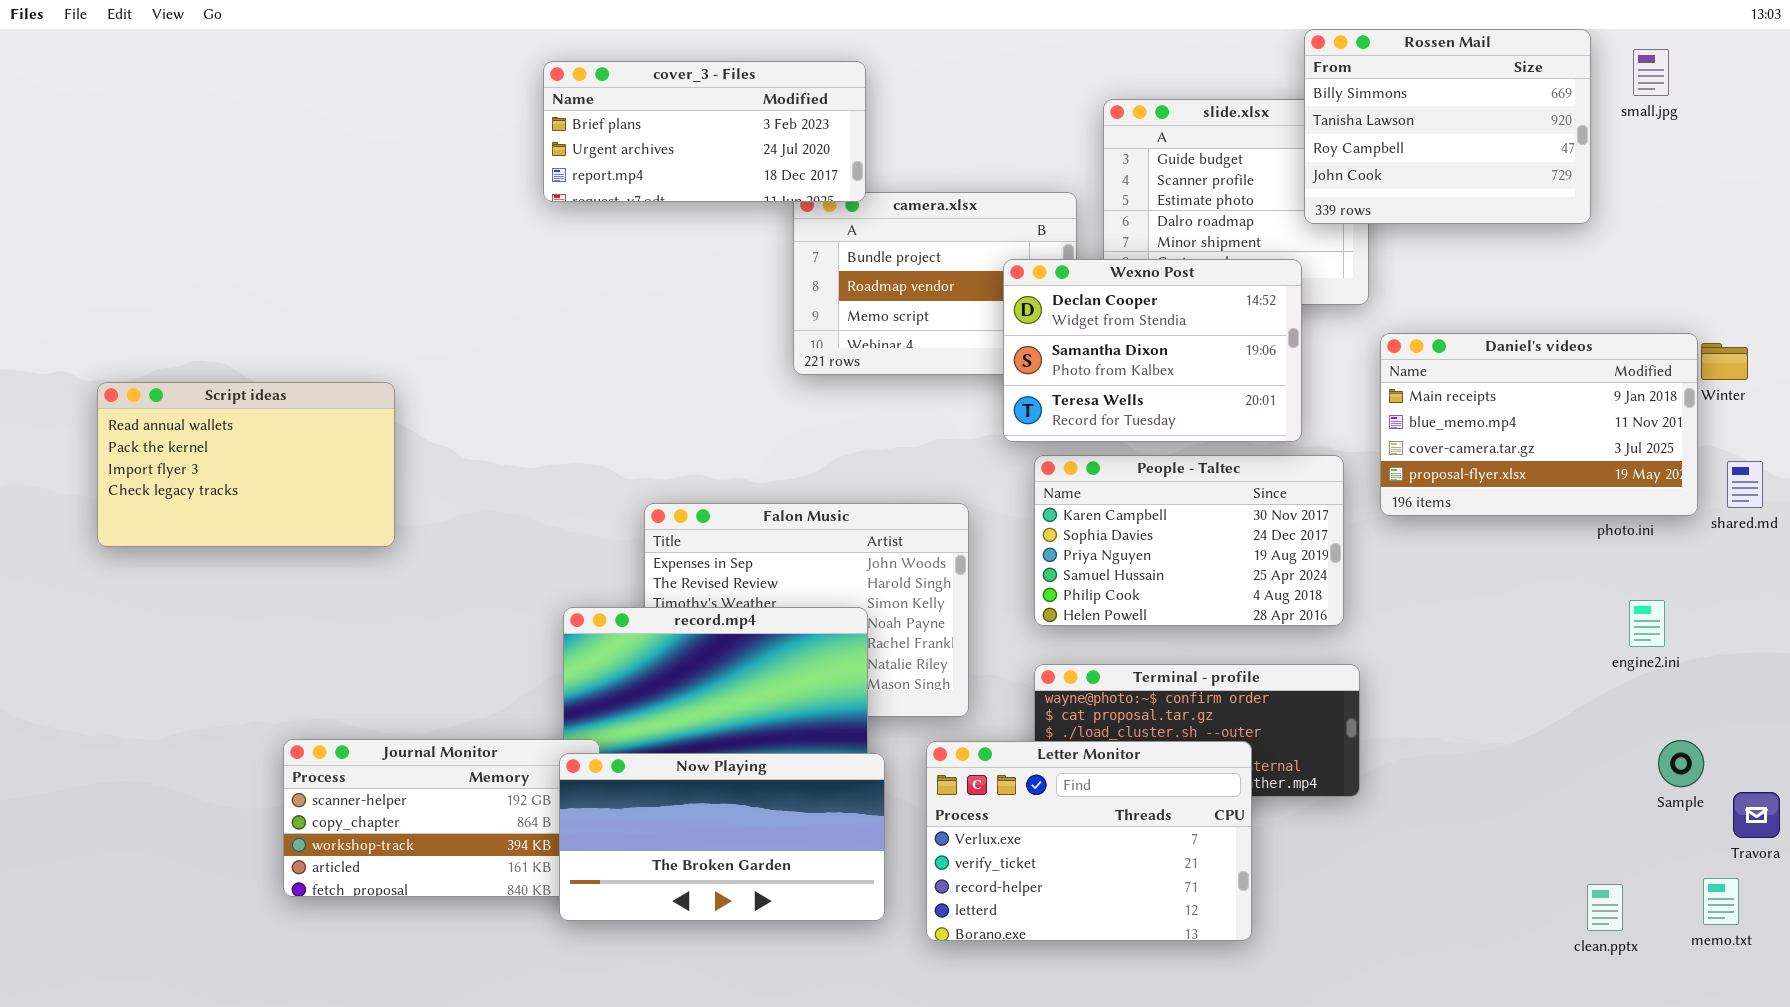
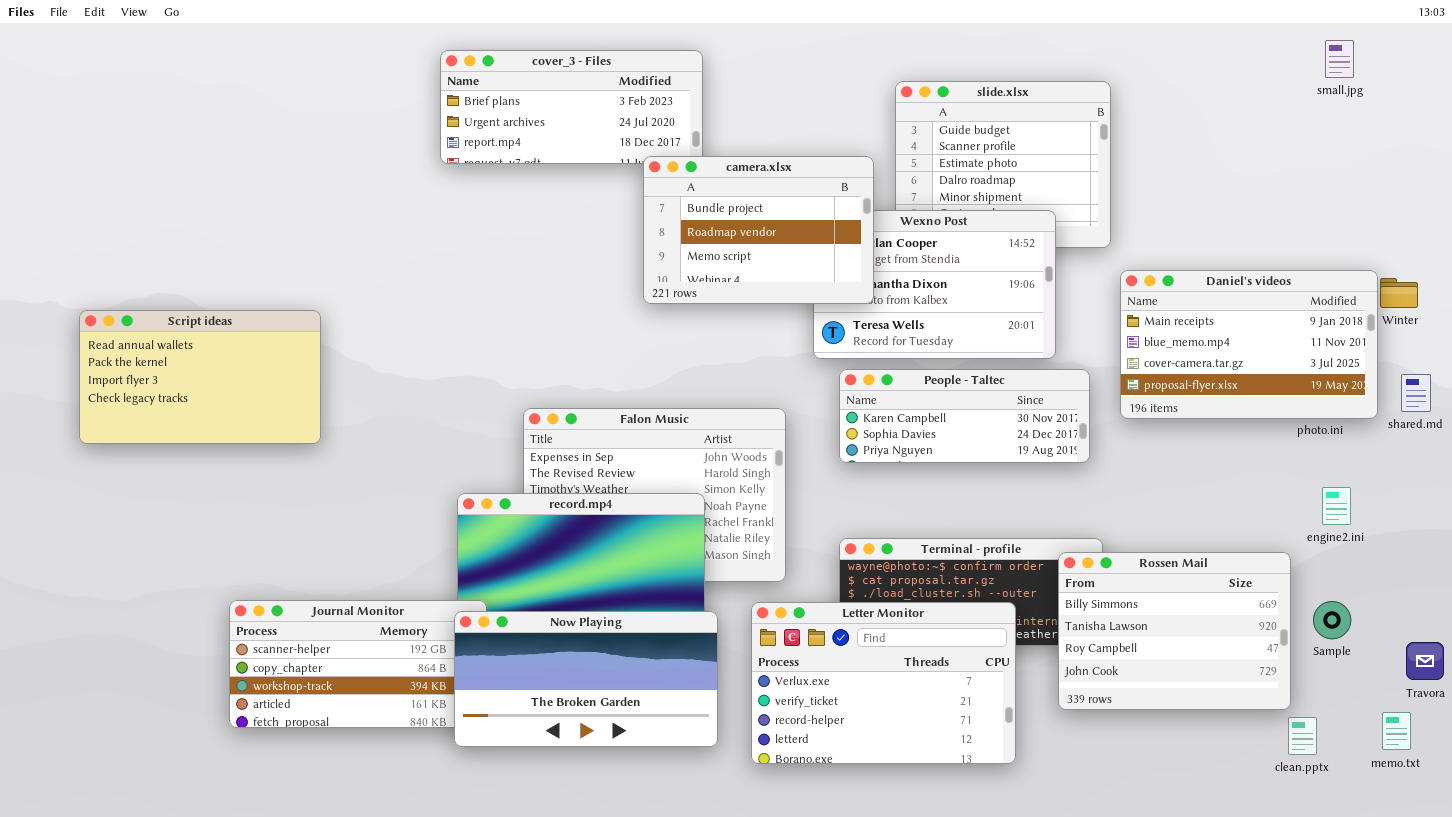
Rossen Mail: [1304,29,1591,224] -> [1058,552,1291,710], moved
camera.xlsx: [793,192,1077,375] -> [643,156,874,304], raised
People - Taltec: [1034,455,1344,626] -> [839,369,1090,463], resized
Sample: [1658,740,1704,787] -> [1313,601,1351,639], moved

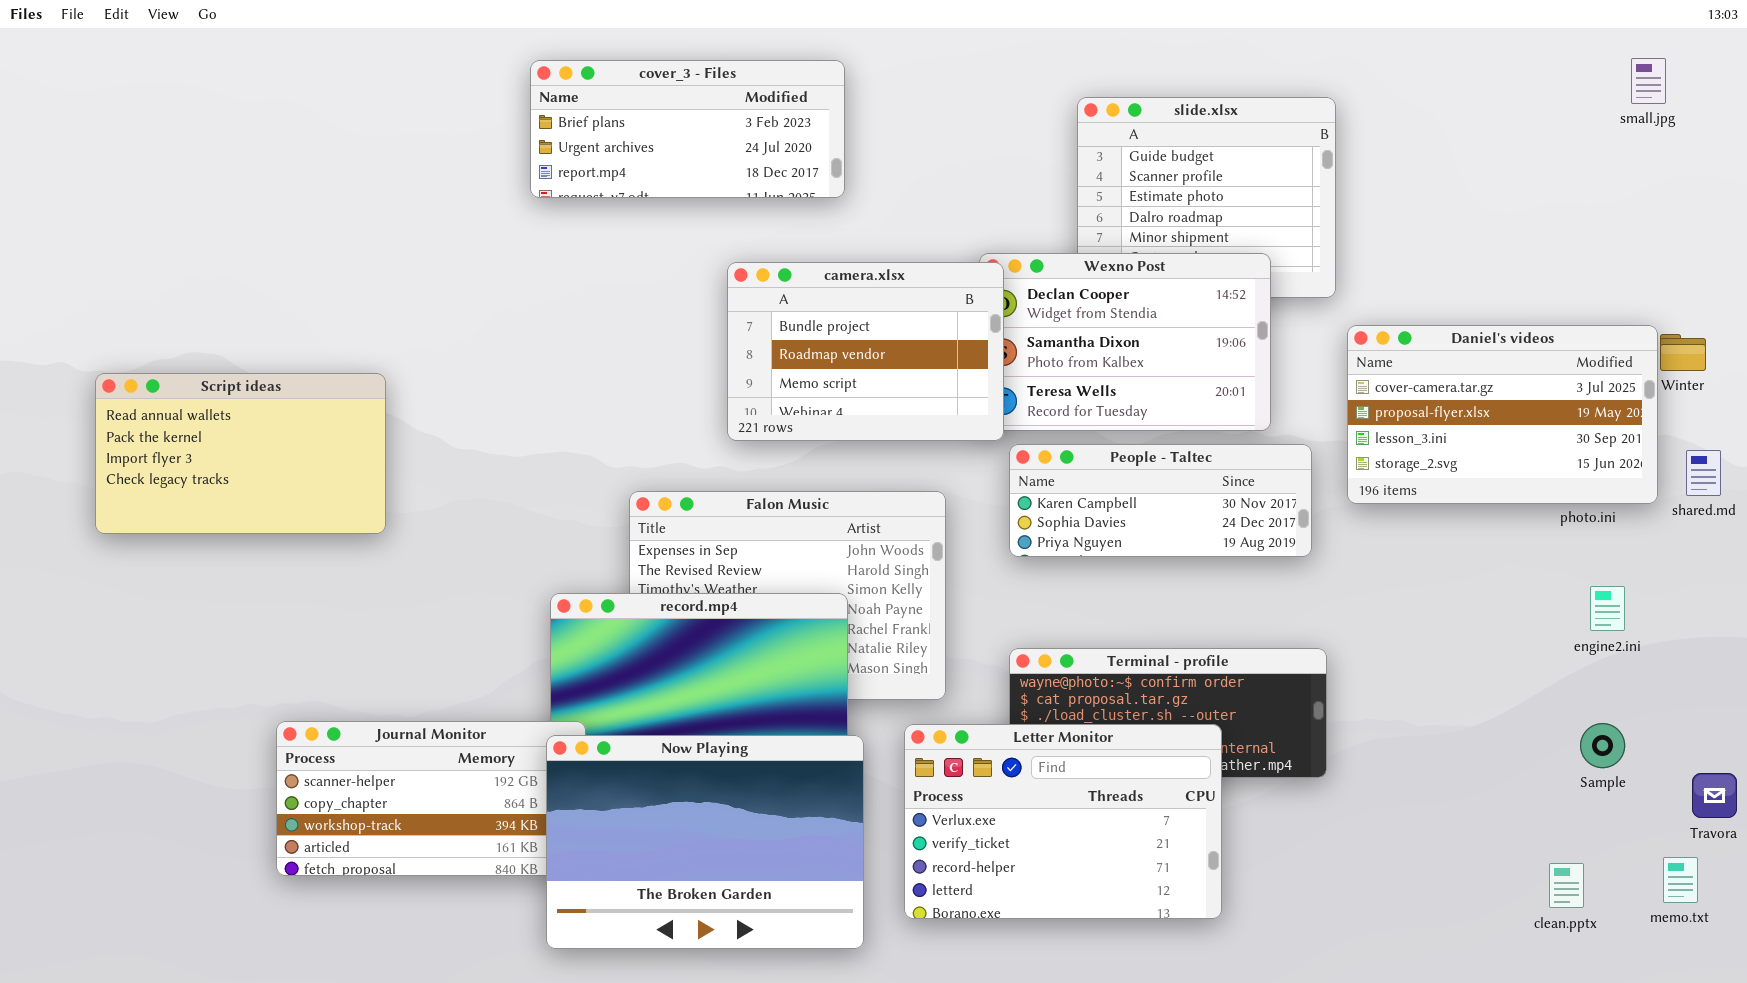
small.jpg: [1325,40,1354,78] -> [1631,58,1666,104], moved
camera.xlsx: [643,156,874,304] -> [727,262,1004,441], moved
Daniel's videos: [1120,270,1378,419] -> [1347,325,1658,504], scrolled down 2 rows
Rossen Mail: [1058,552,1291,710] -> none, closed
Now Playing: [454,611,718,747] -> [546,735,864,949], resized

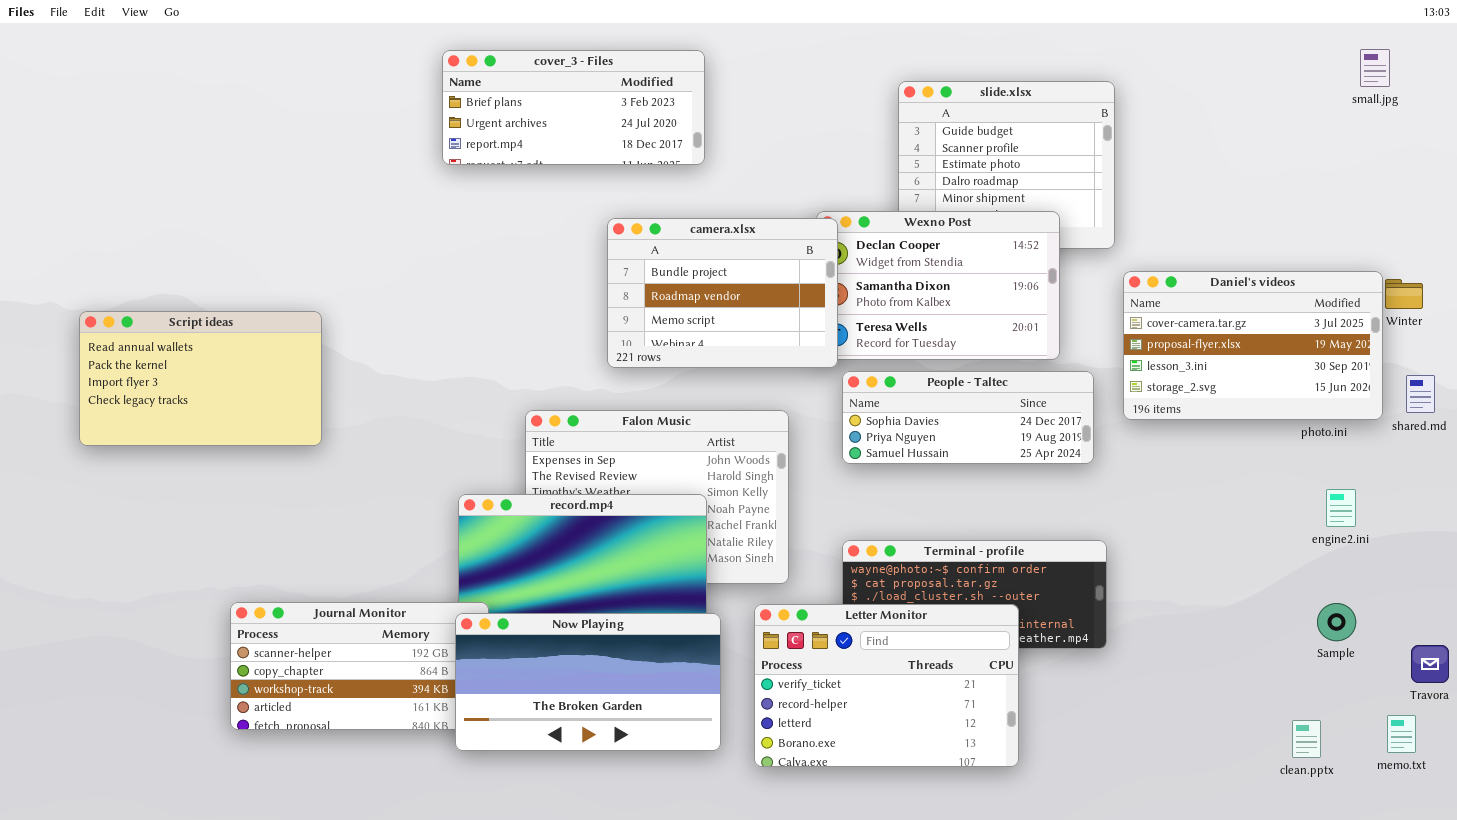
People - Taltec: [1009,444,1312,557] -> [842,371,1094,464], scrolled down 1 row
Letter Monitor: [904,724,1222,919] -> [754,604,1019,767], scrolled down 1 row
Now Playing: [546,735,864,949] -> [455,613,721,751], resized

